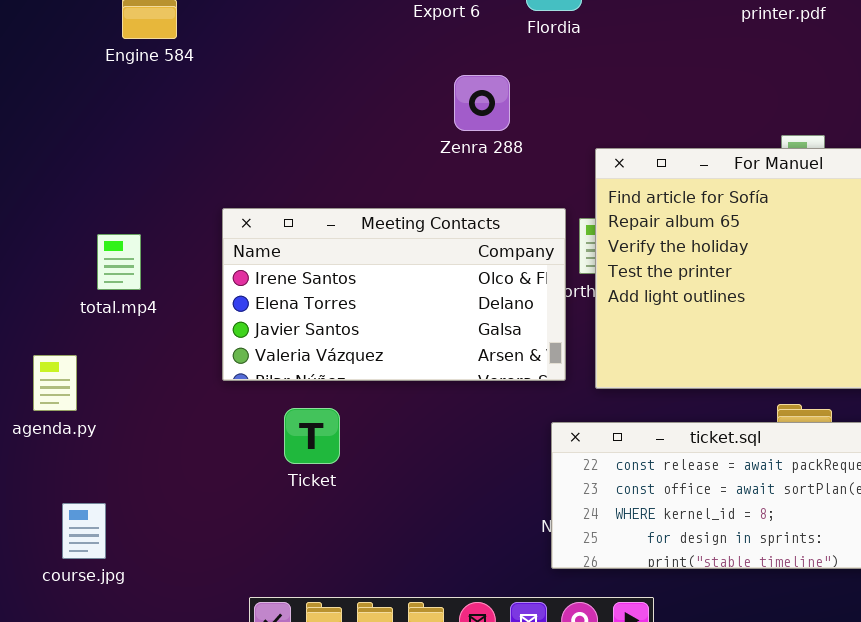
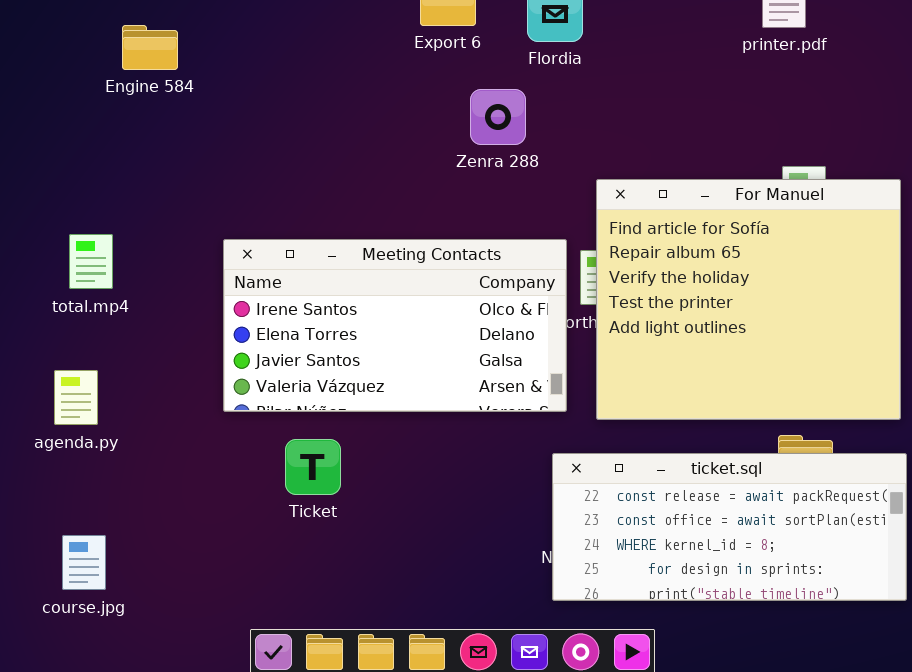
Zenra 288: [454,75,510,131] -> [470,89,526,145], moved
total.mp4: [97,234,141,290] -> [69,234,113,289], moved
agenda.py: [33,355,77,411] -> [54,370,98,425], moved

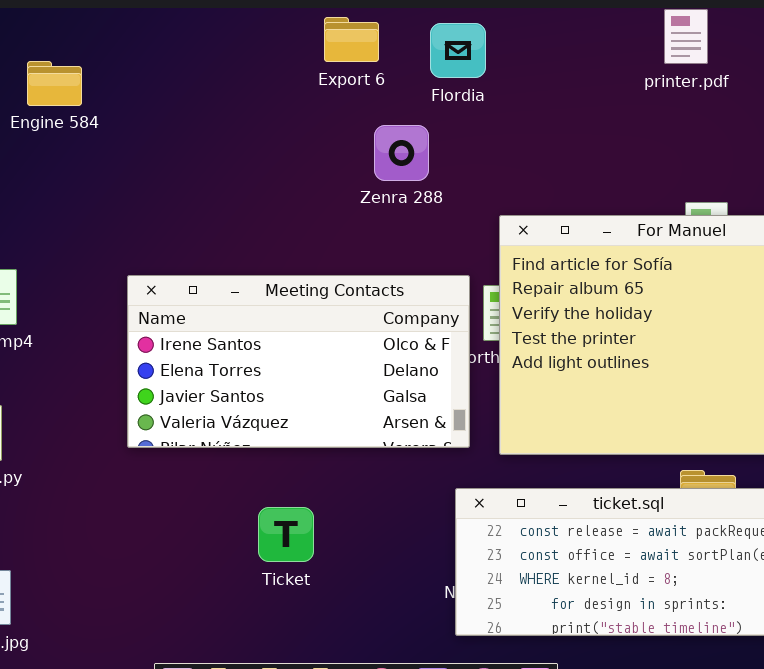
Ticket: [285,439,341,495] -> [258,507,314,562], moved

